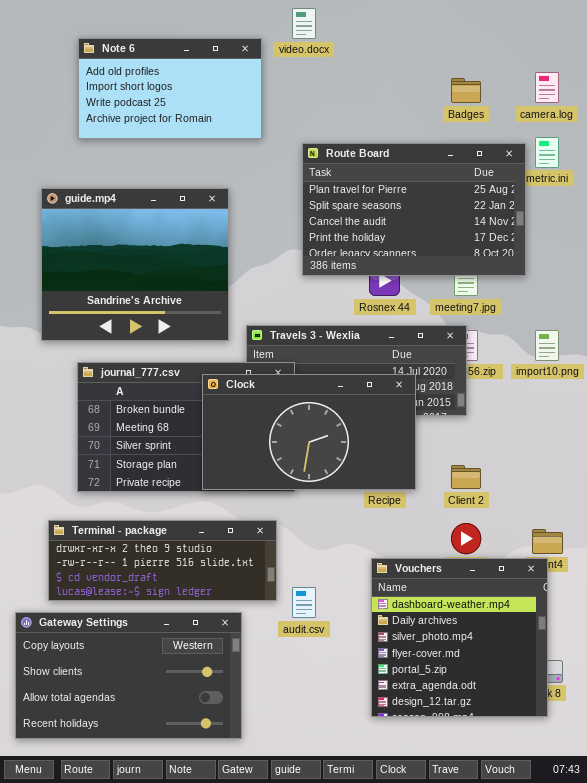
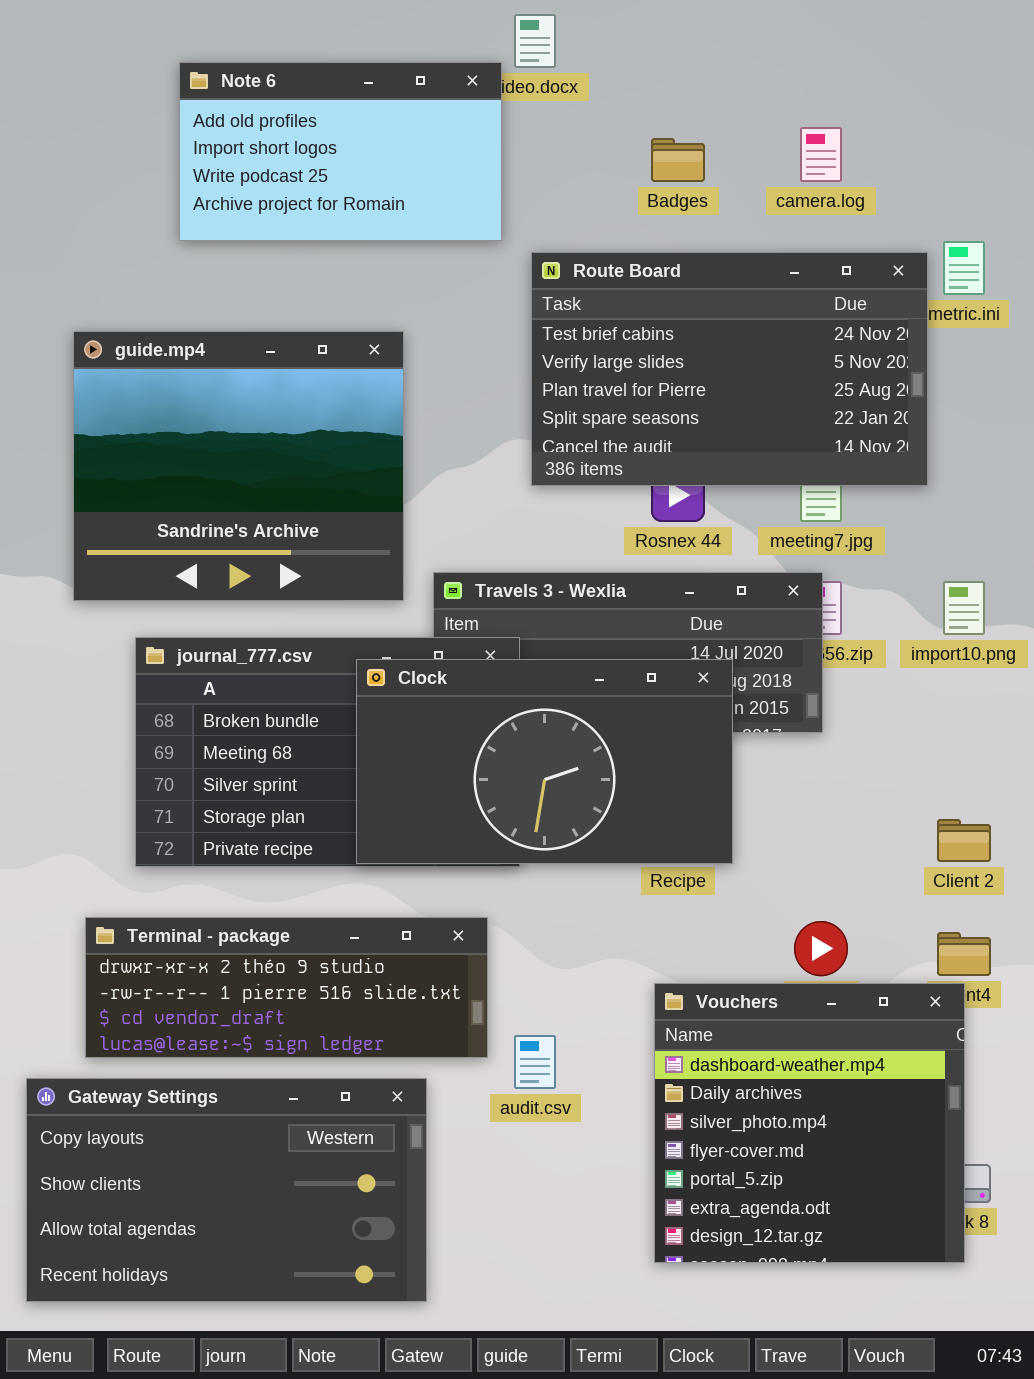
Note 6: [78,38,262,139] -> [179,62,502,241], moved
camera.log: [535,72,559,103] -> [800,127,842,182], moved
Badges: [451,78,481,103] -> [651,138,705,182], moved
Route Board: [302,143,526,276] -> [531,252,928,486], scrolled up 2 rows
Client 2: [451,465,481,489] -> [937,819,991,862], moved

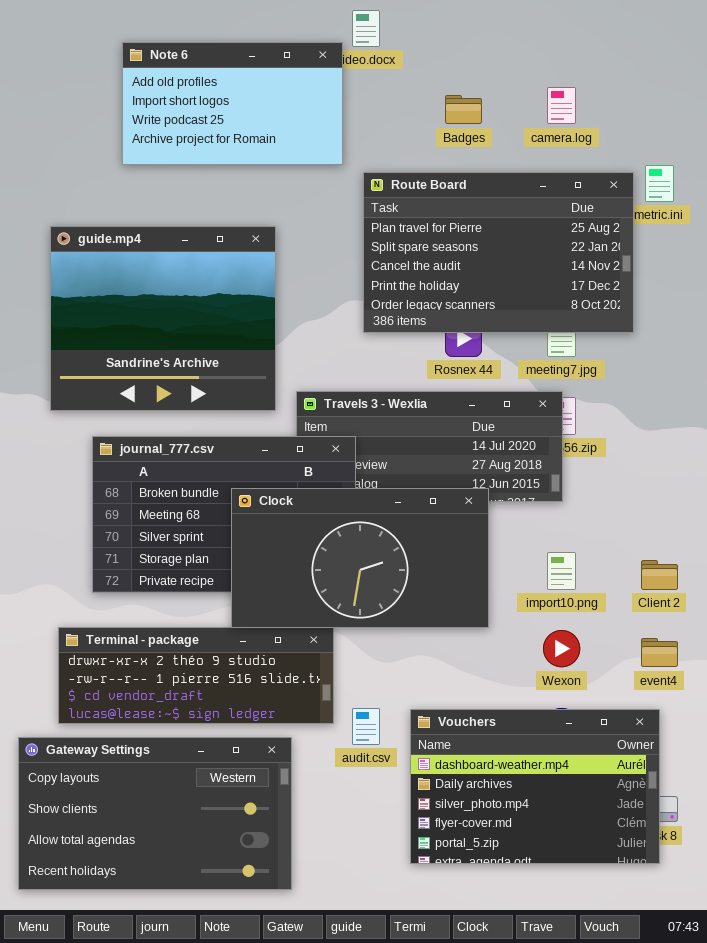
Route Board: [531,252,928,486] -> [363,172,634,333], scrolled down 2 rows
import10.png: [943,581,985,635] -> [547,552,576,590], moved
Clock: [356,659,733,864] -> [231,488,489,628], moved
Vouchers: [654,983,965,1263] -> [410,709,660,864], resized

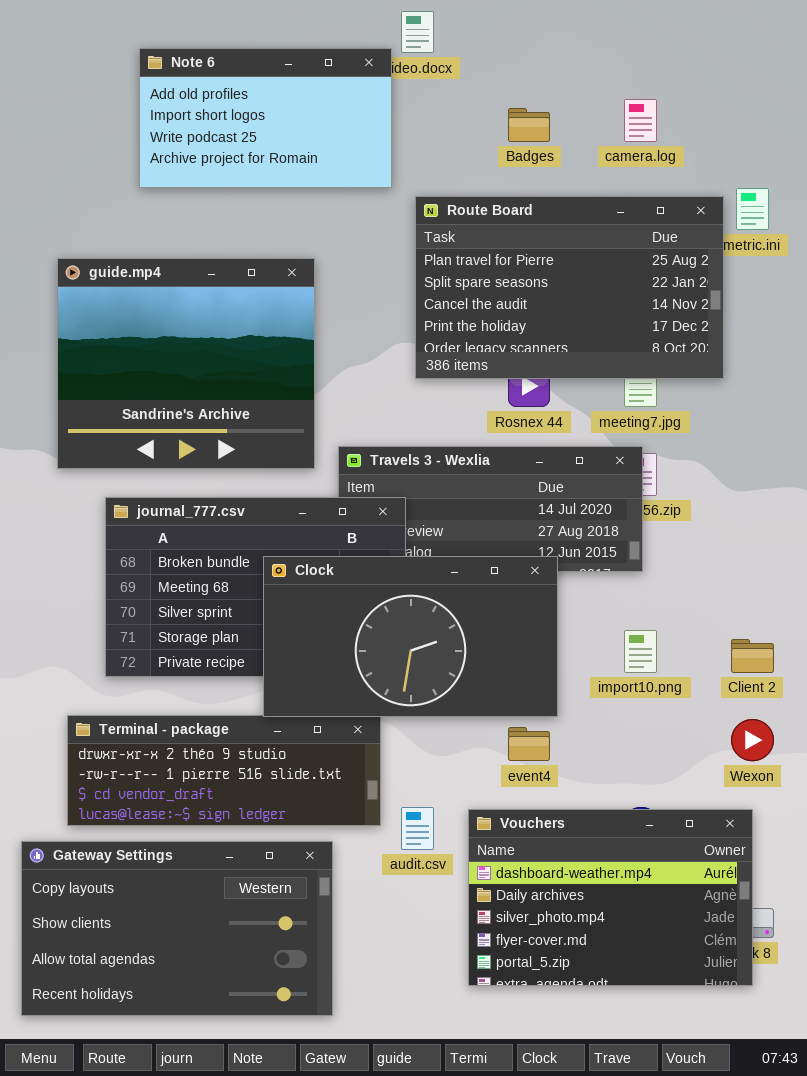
Wexon: [543,630,580,667] -> [731,719,774,761], moved
event4: [641,638,678,667] -> [508,727,550,761], moved

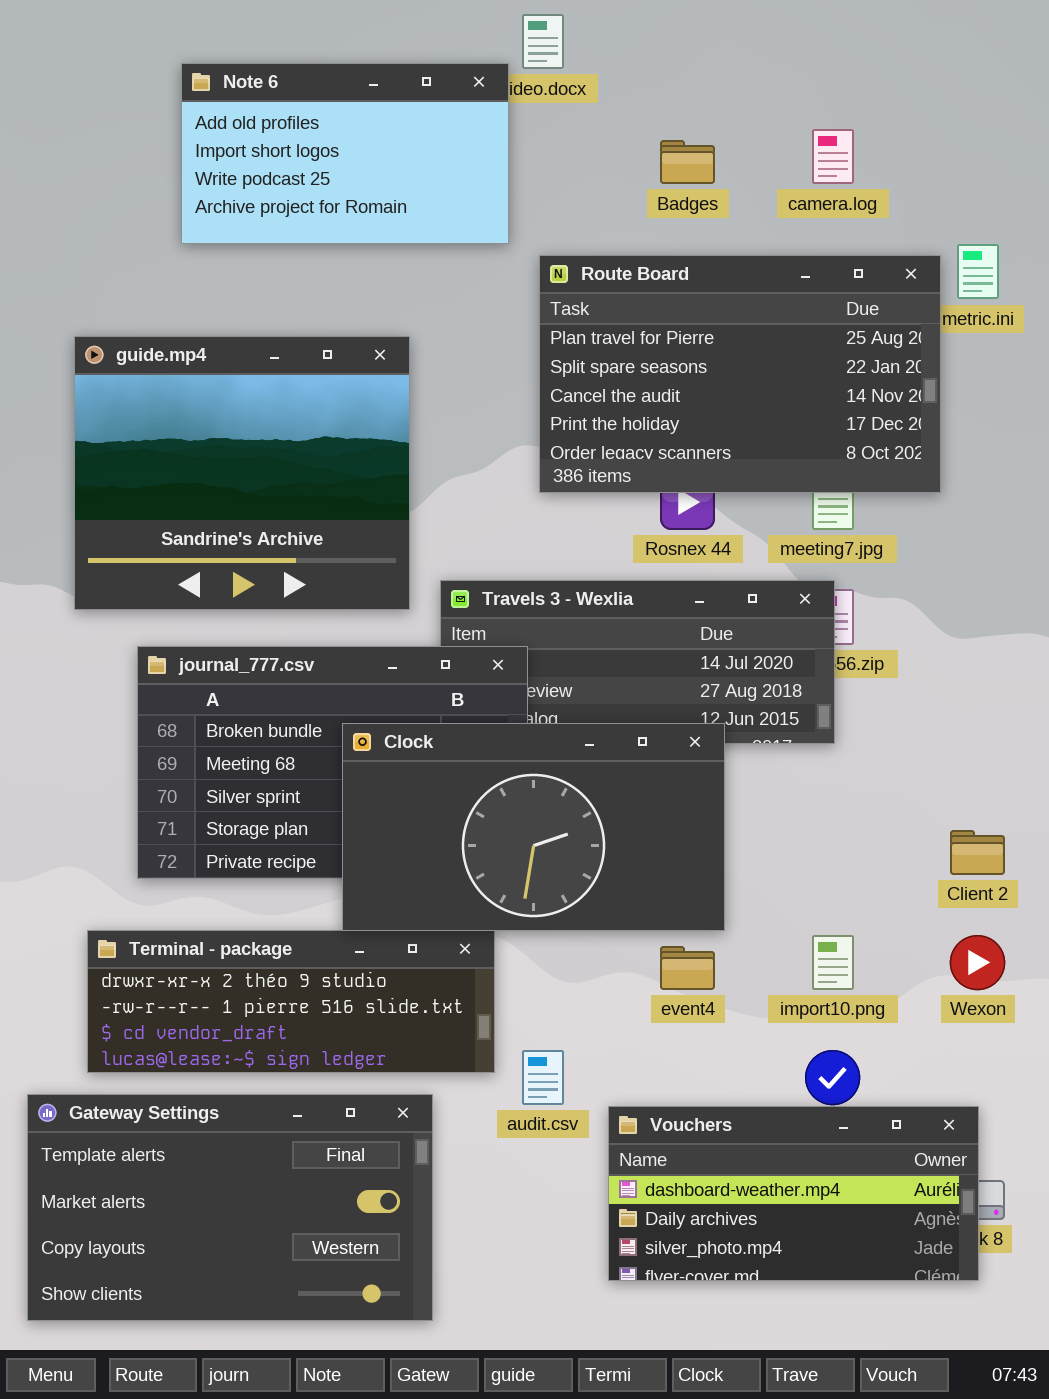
import10.png: [624,630,657,673] -> [812,935,854,990], moved
Vouchers: [468,809,753,986] -> [608,1106,979,1281], resized
Gateway Settings: [21,841,333,1016] -> [27,1094,433,1321], scrolled up 2 rows

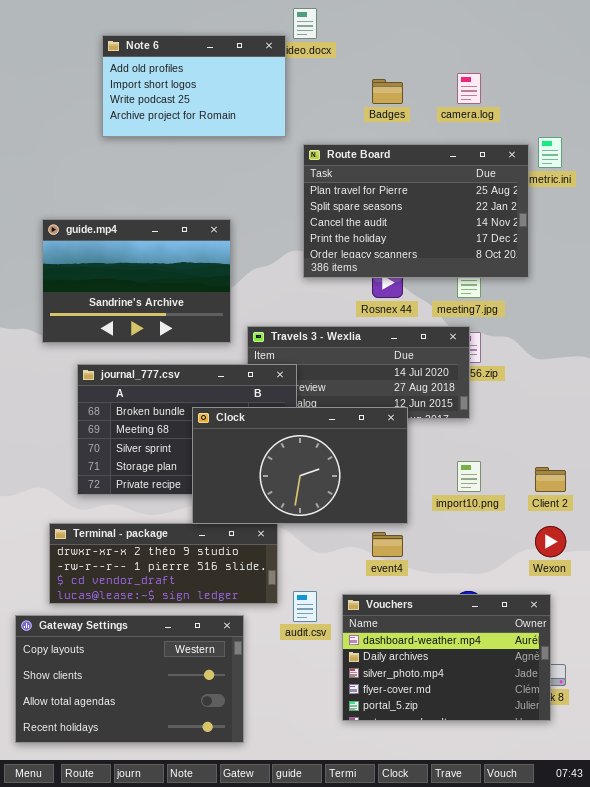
guide.mp4: [74,336,410,610] -> [42,219,231,343], resized
import10.png: [812,935,854,990] -> [457,461,481,492], moved
Gateway Settings: [27,1094,433,1321] -> [15,615,244,743], scrolled down 2 rows
Vouchers: [608,1106,979,1281] -> [342,594,551,721], resized

